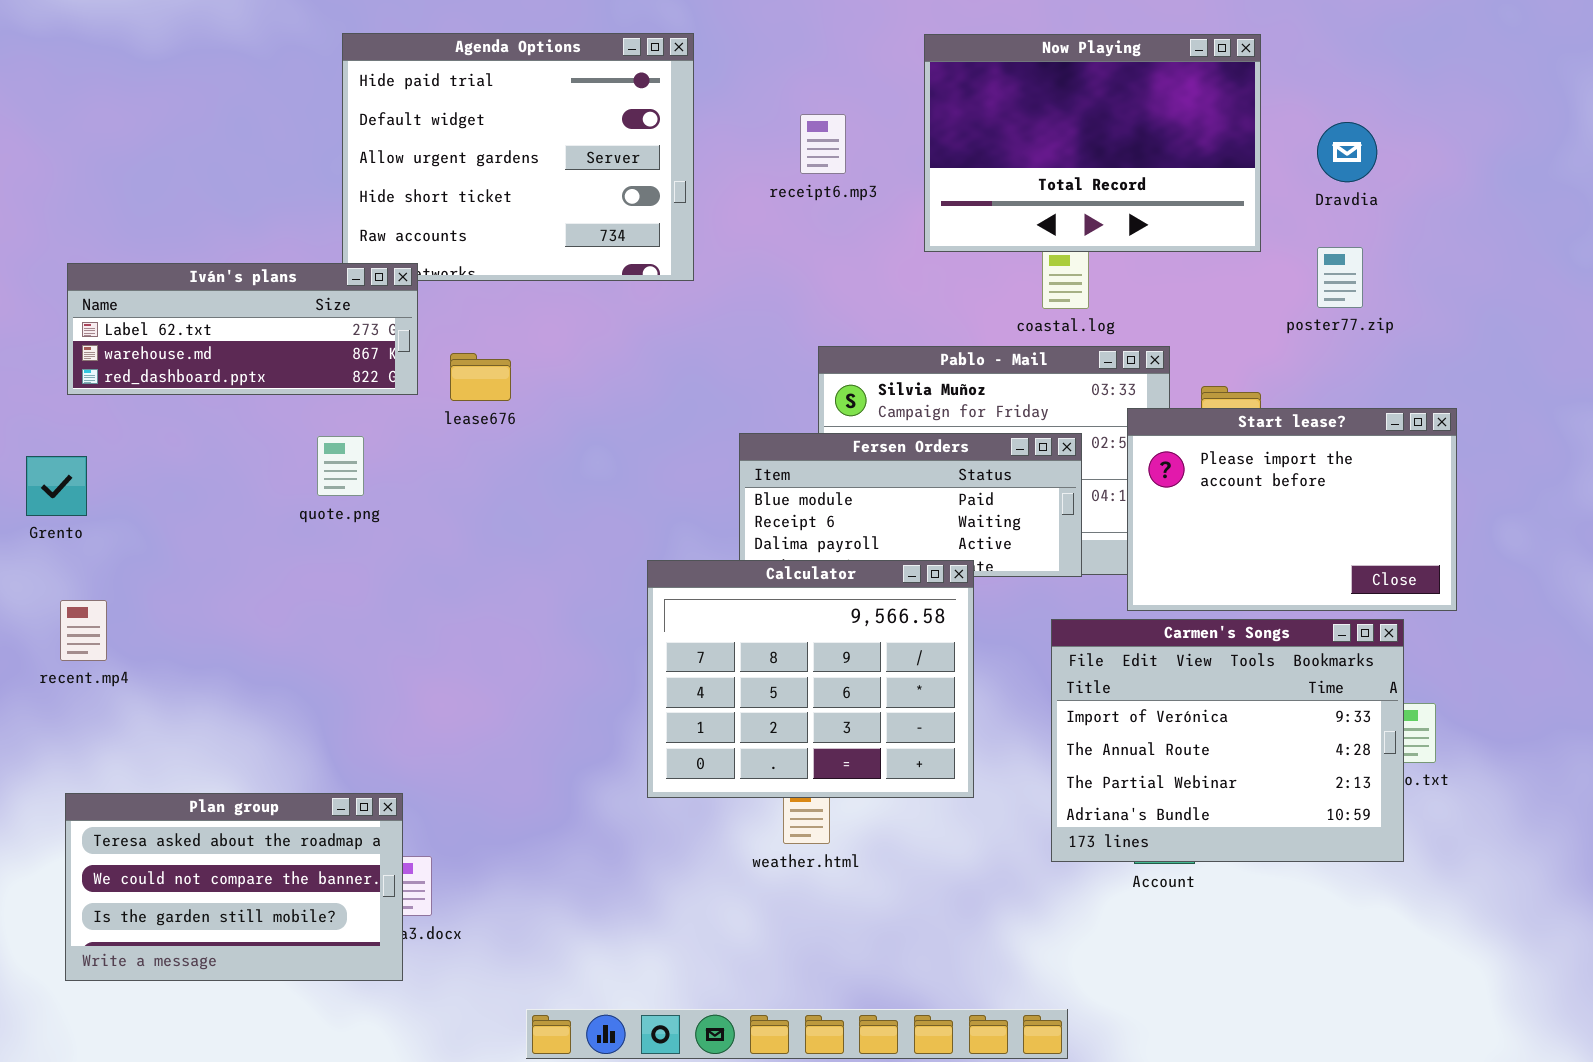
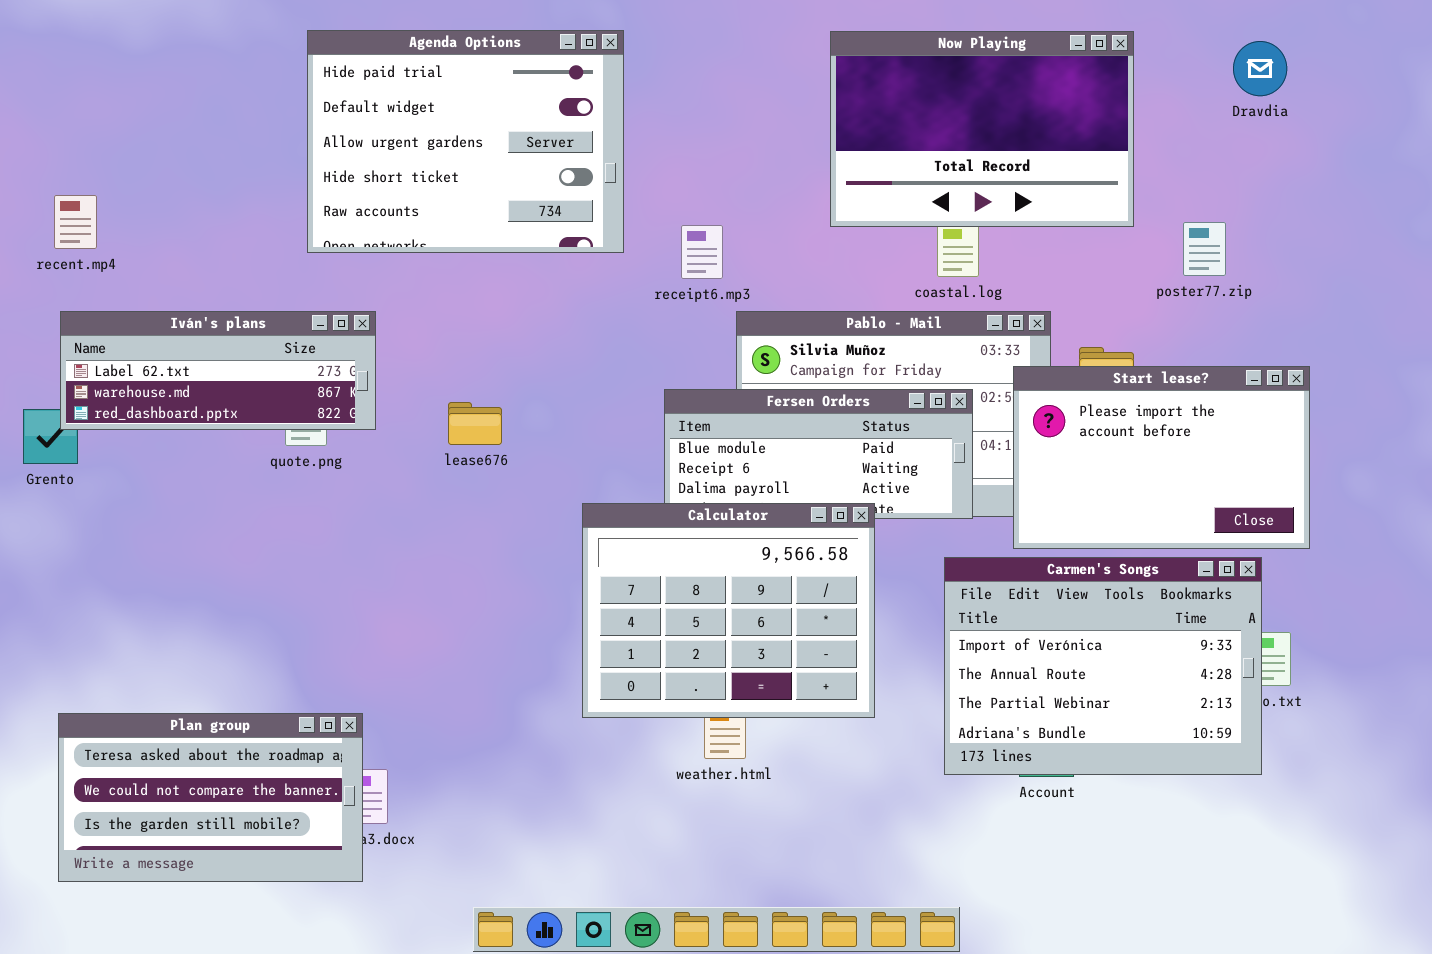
receipt6.mp3: [800,114,846,174] -> [681,225,723,279], moved
Dravdia: [1317,122,1377,182] -> [1233,41,1287,96], moved
Iván's plans: [67,263,418,395] -> [60,311,376,430], moved
lease676: [450,353,511,401] -> [448,402,502,445], moved
recent.mp4: [60,600,107,661] -> [54,195,97,249], moved

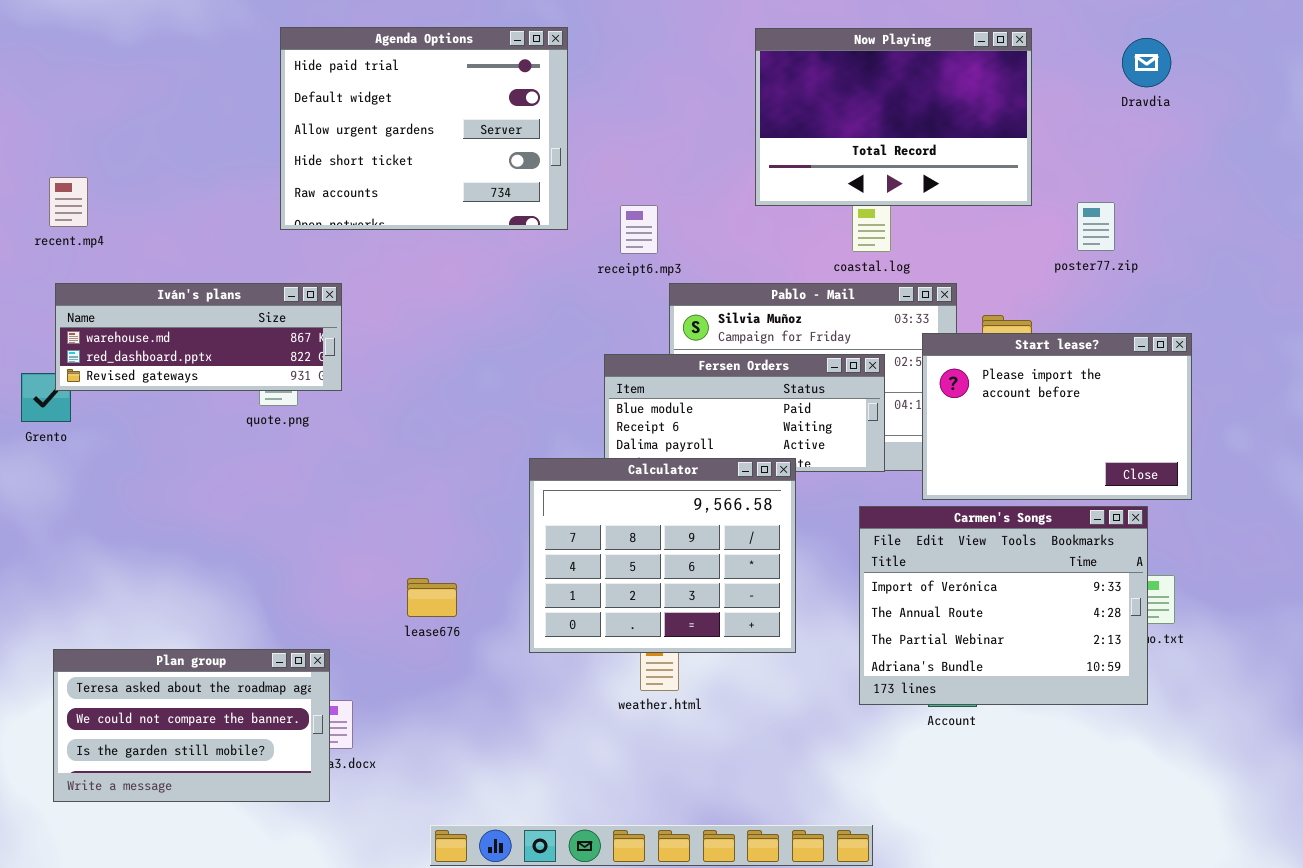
Iván's plans: [60,311,376,430] -> [55,283,342,391], scrolled down 1 row
lease676: [448,402,502,445] -> [407,578,457,617], moved

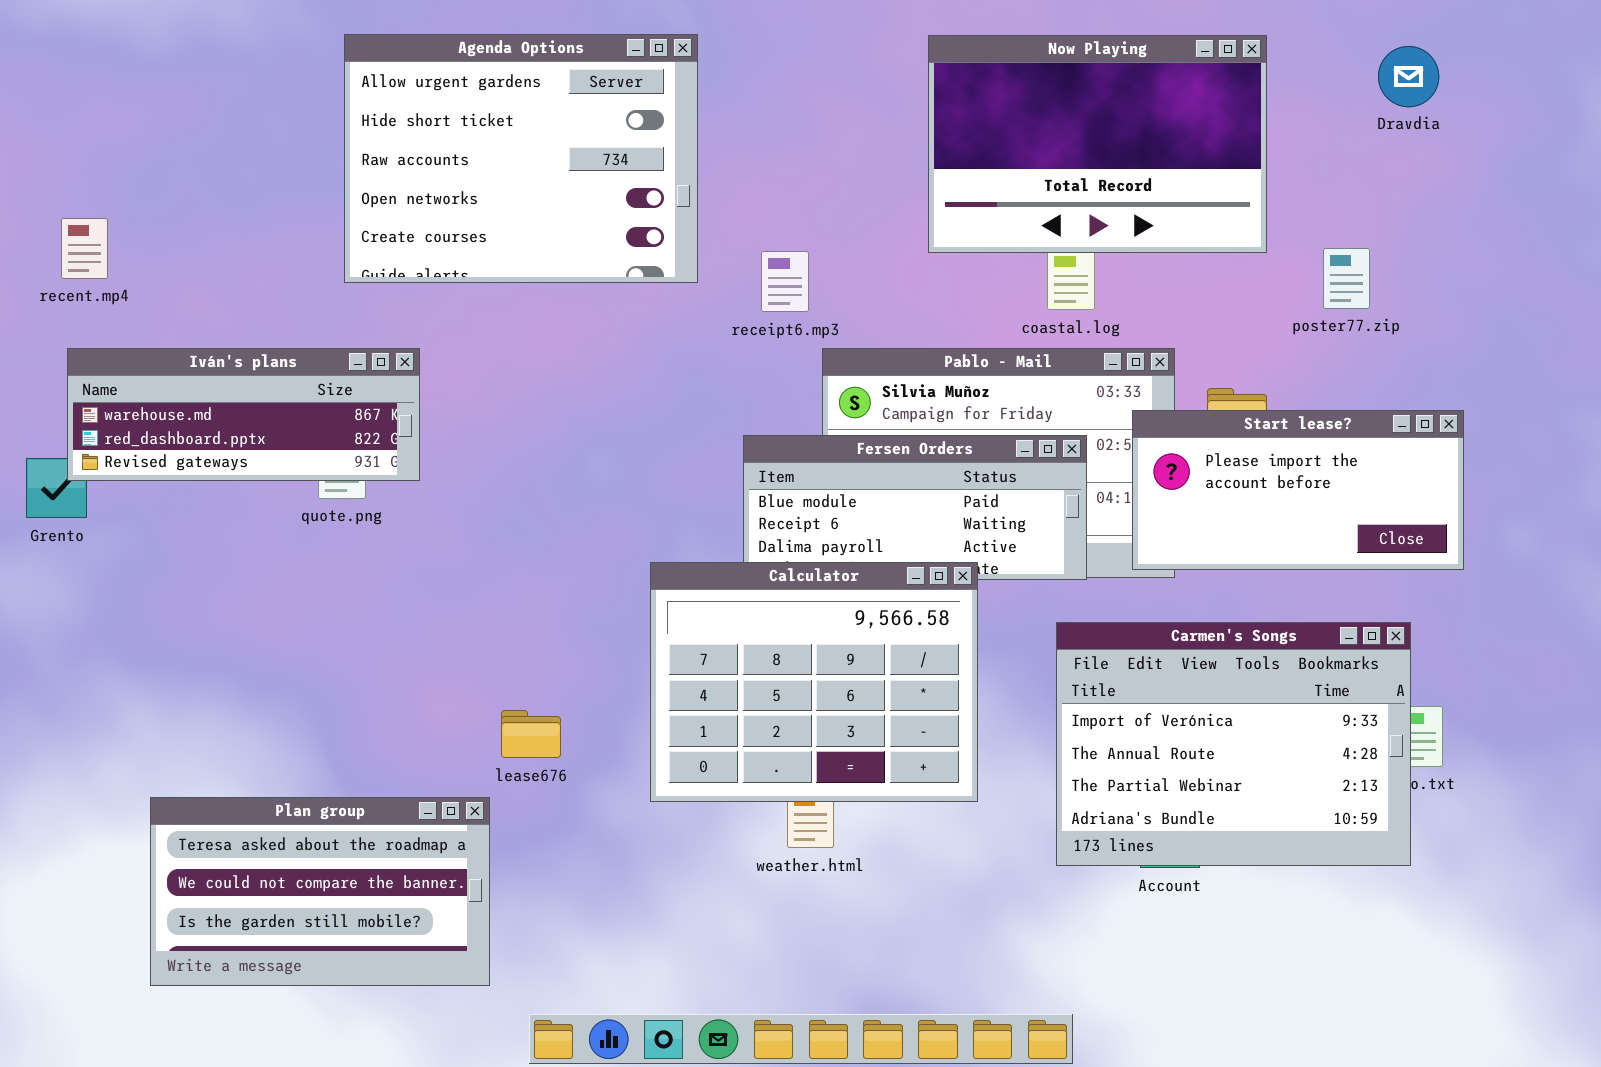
Agenda Options: [280,27,568,230] -> [344,34,698,283], scrolled down 2 rows
Start lease?: [922,333,1192,500] -> [1132,410,1464,570], resized
Plan group: [53,649,330,802] -> [150,797,490,986], moved

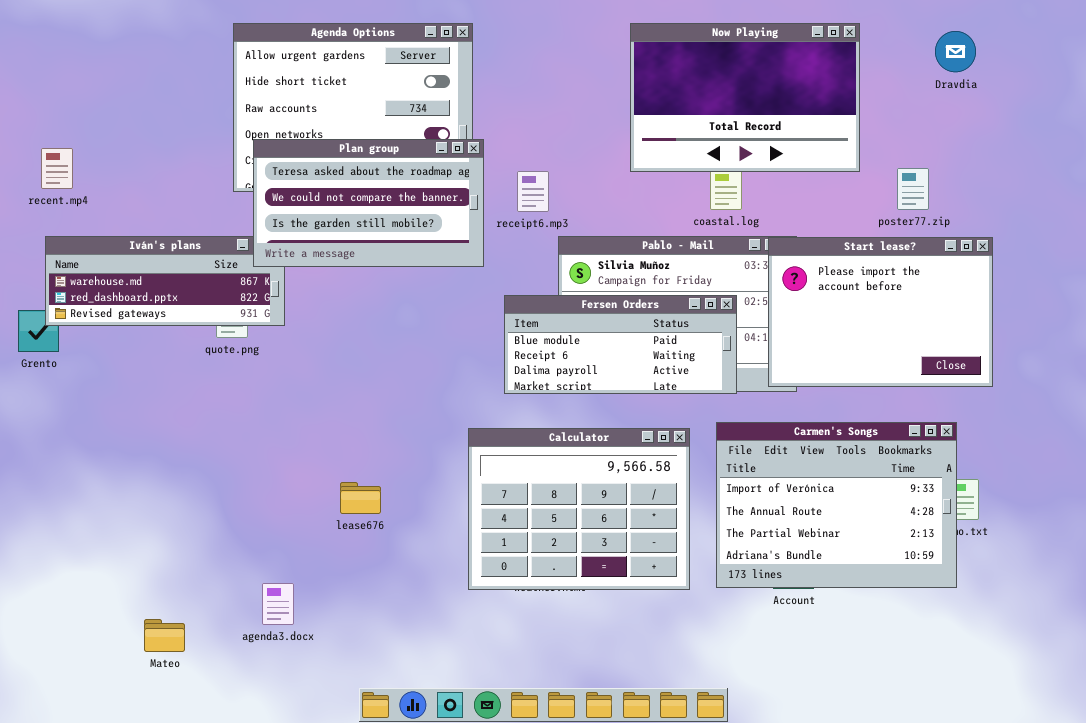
Start lease?: [1132,410,1464,570] -> [768,237,993,387], resized
Calculator: [650,562,978,802] -> [468,428,690,590], moved
Plan group: [150,797,490,986] -> [253,139,484,267], moved

